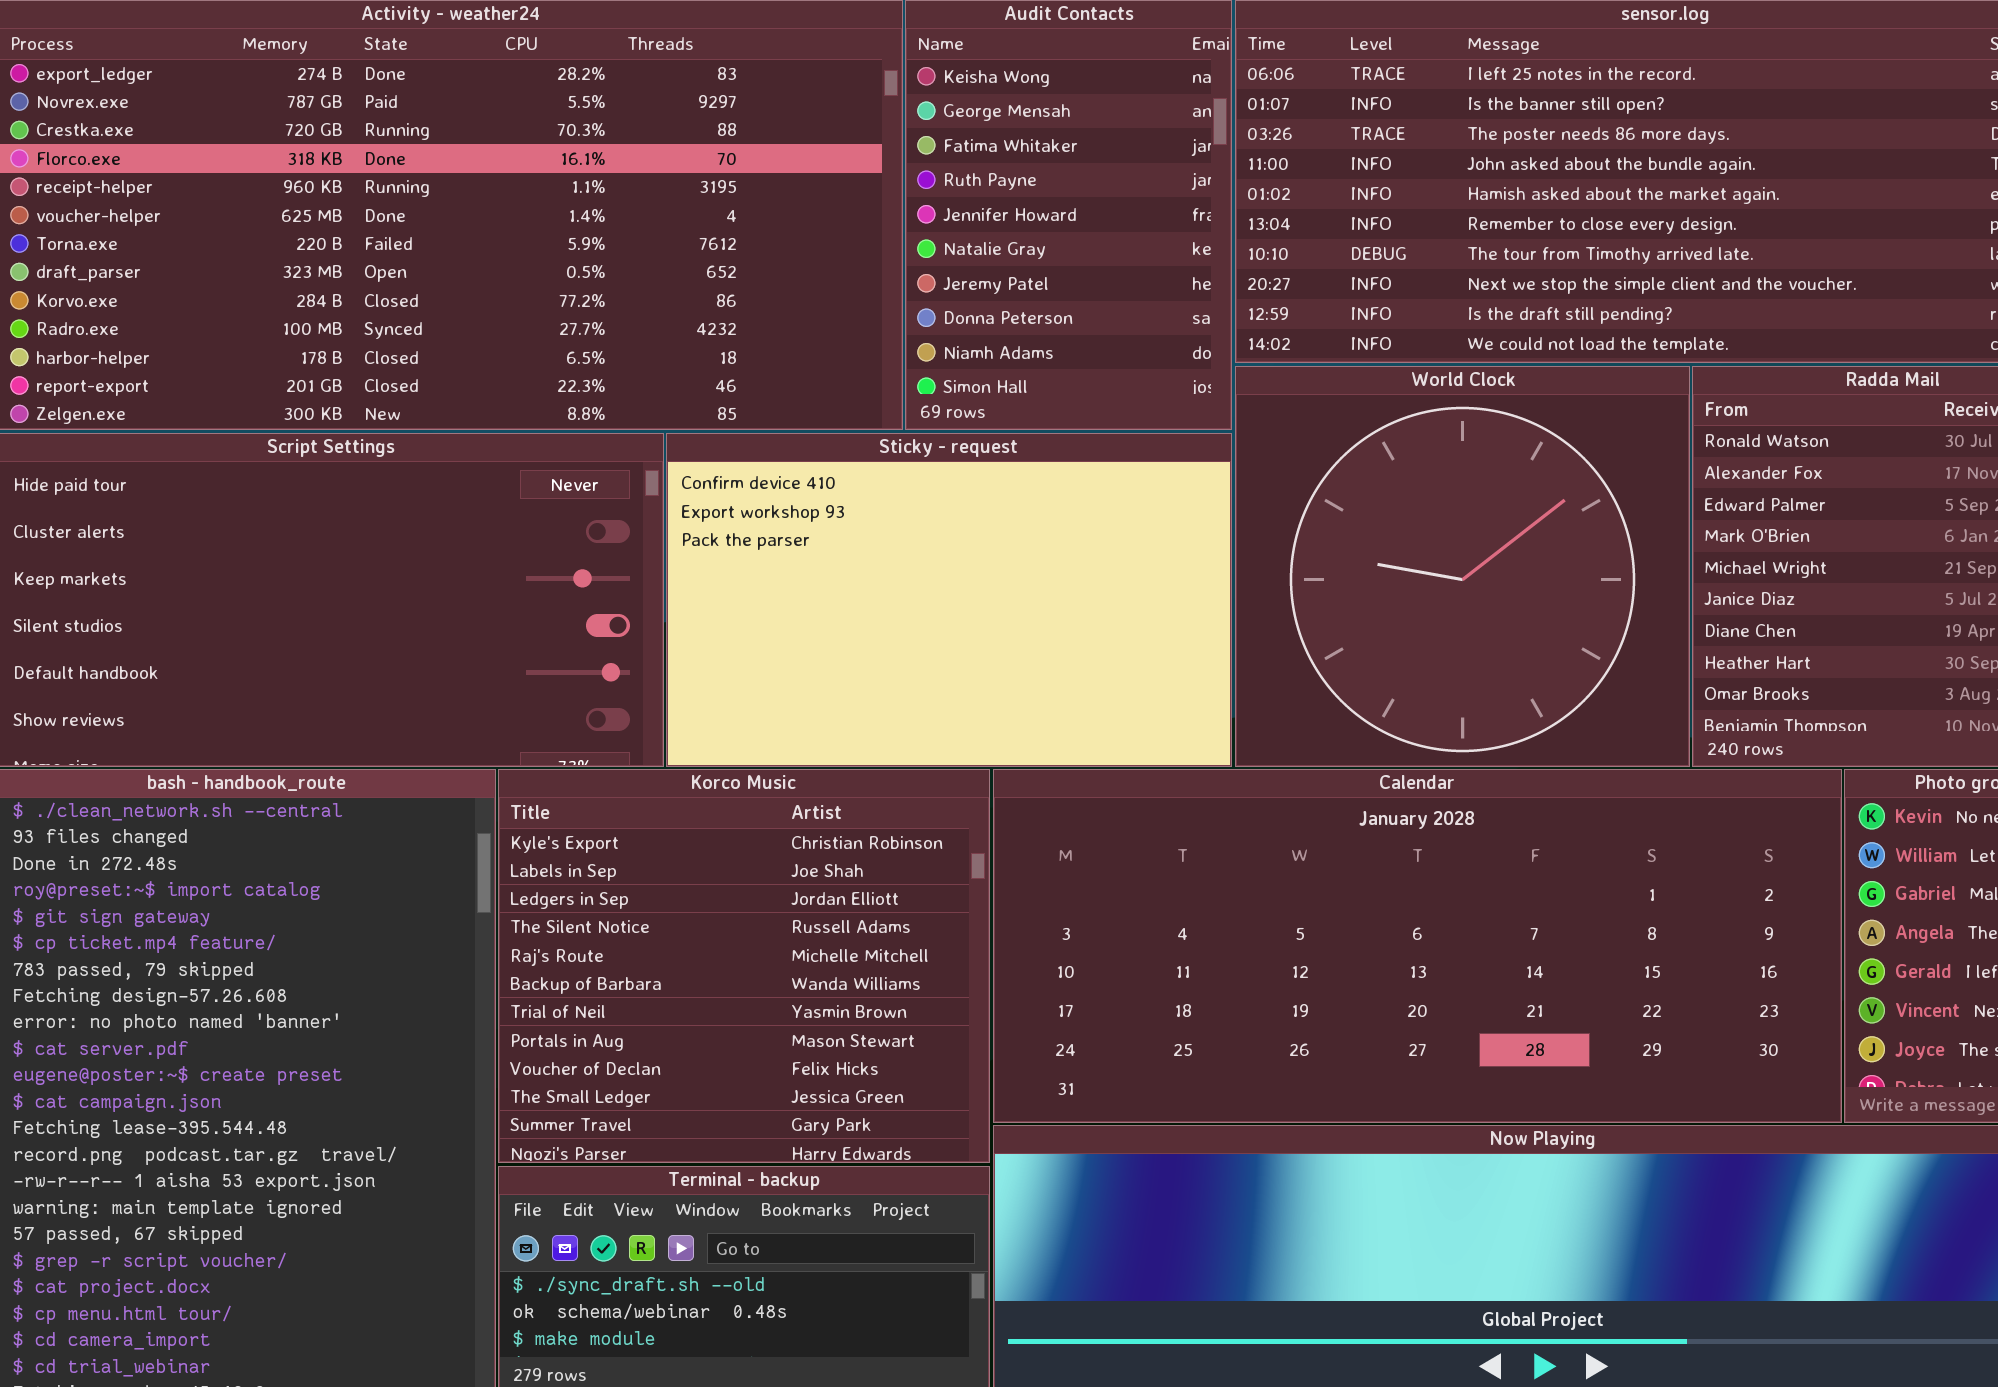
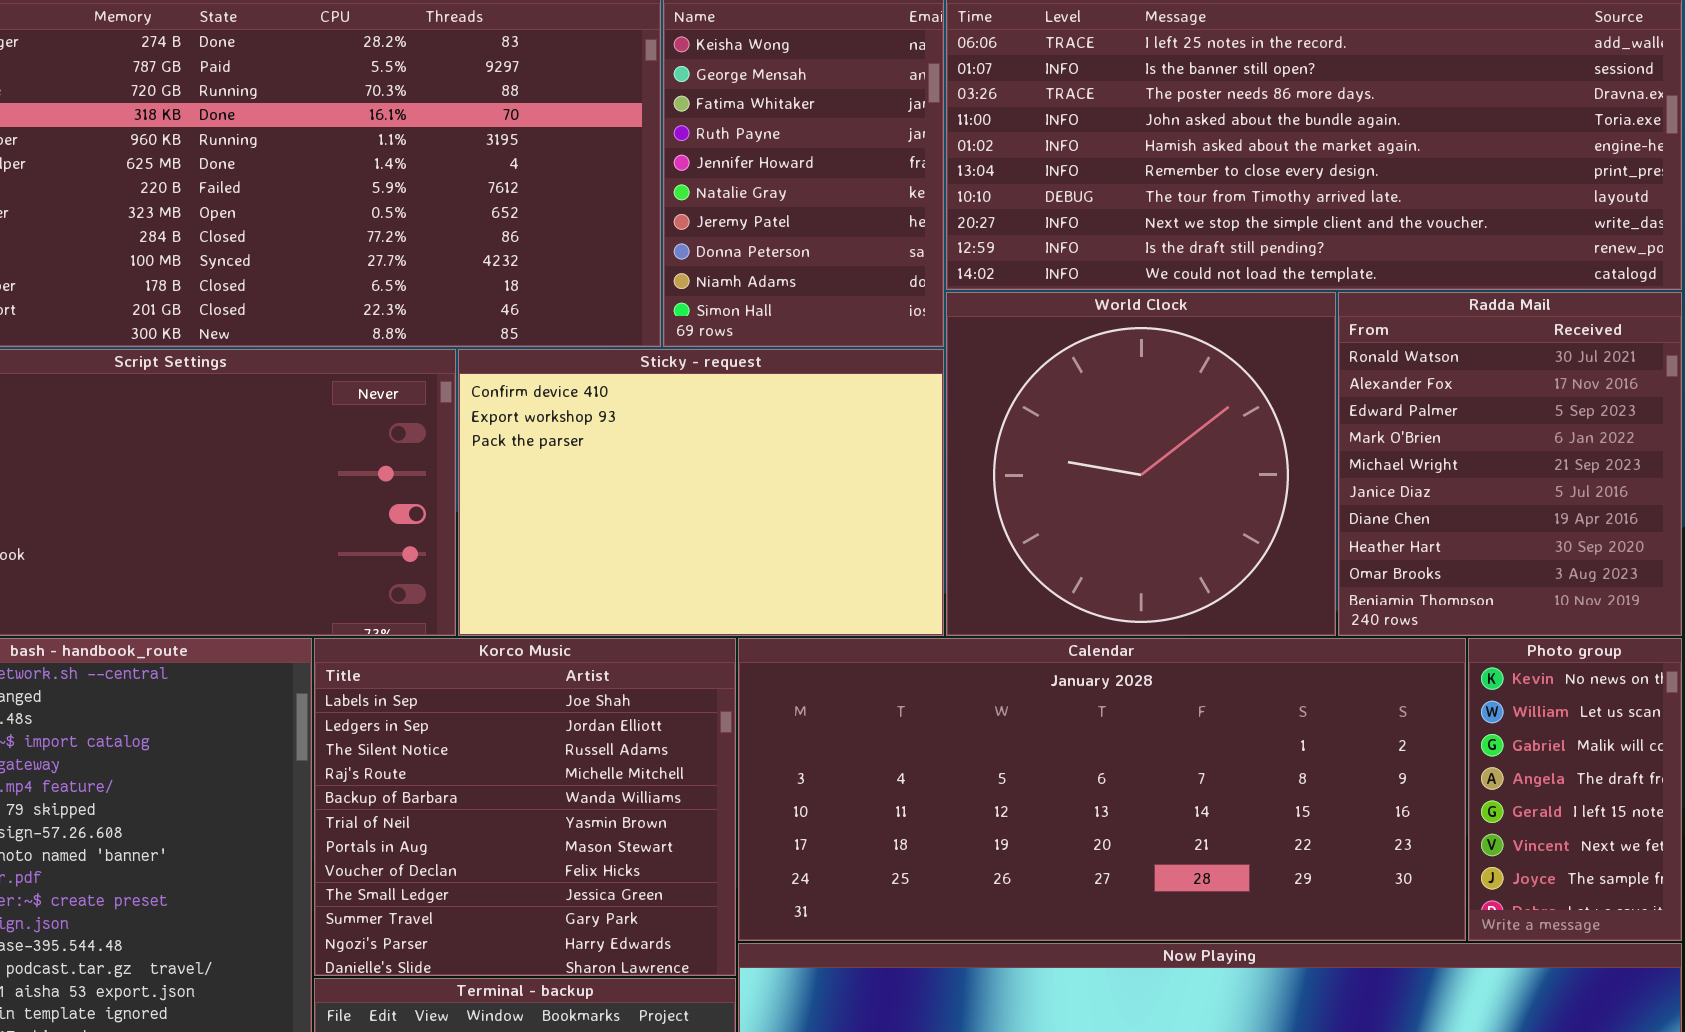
Korco Music: [498,769,990,1163] -> [314,638,736,976], scrolled down 1 row

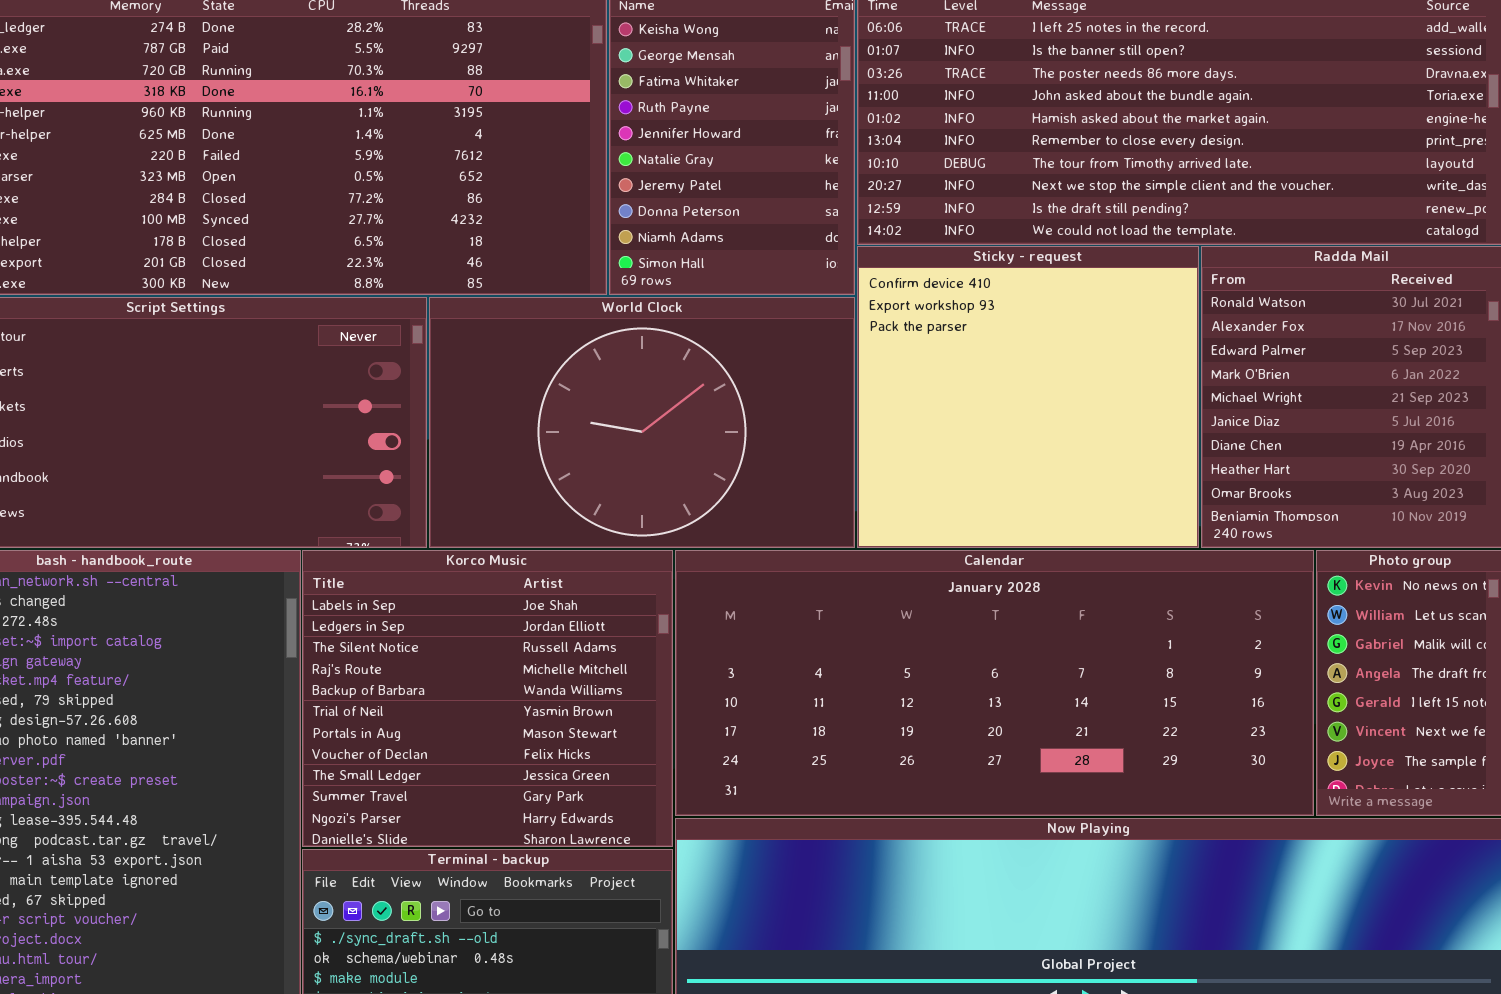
World Clock: [946,292,1336,636] -> [429,297,855,548], moved, resized
Sticky - request: [458,349,944,636] -> [857,246,1199,548], moved, resized

